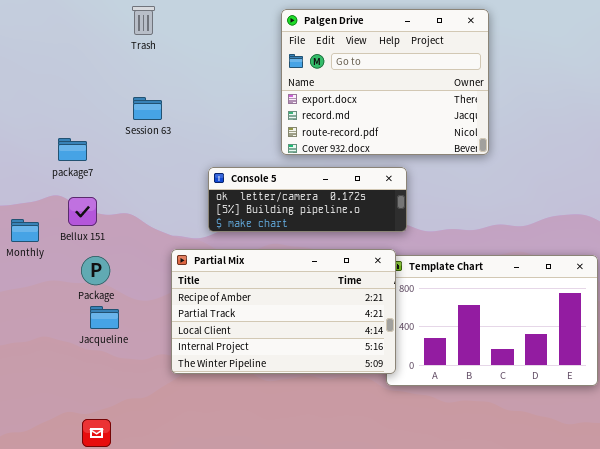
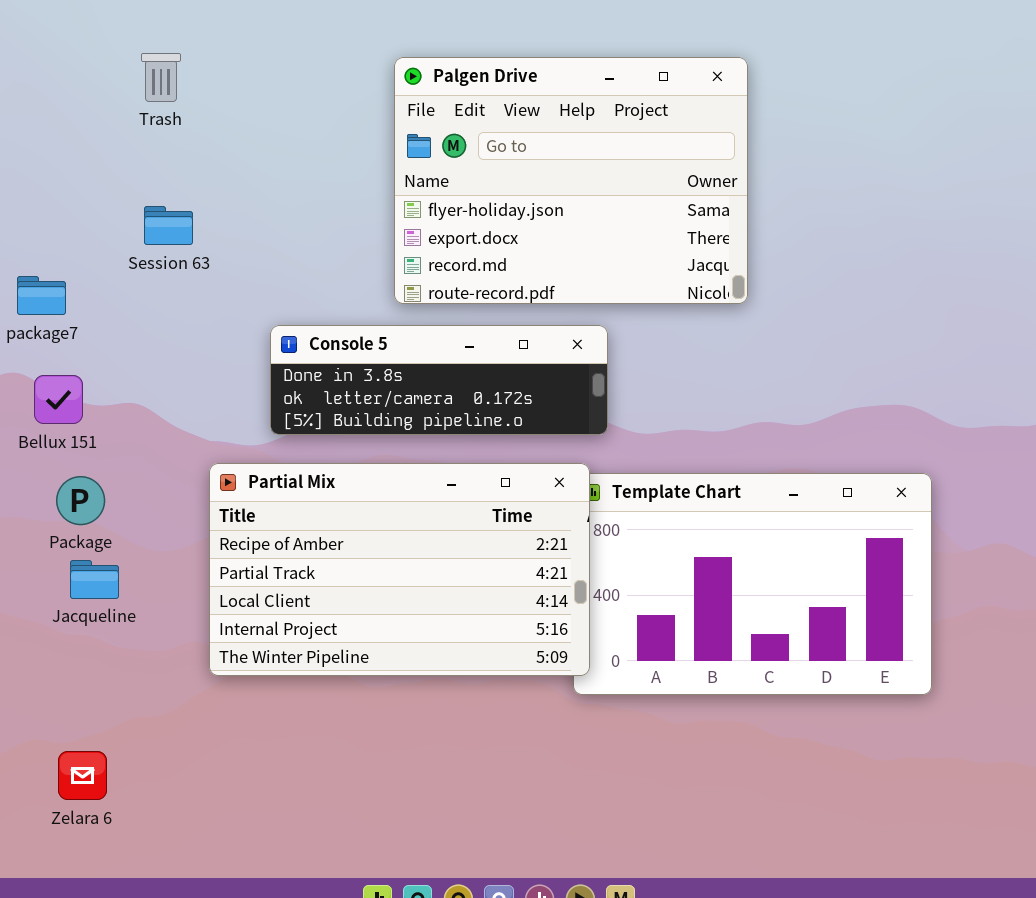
Palgen Drive: [281,9,489,155] -> [394,57,748,304], scrolled up 1 row
Console 5: [208,167,407,232] -> [270,325,608,435], scrolled up 1 row

